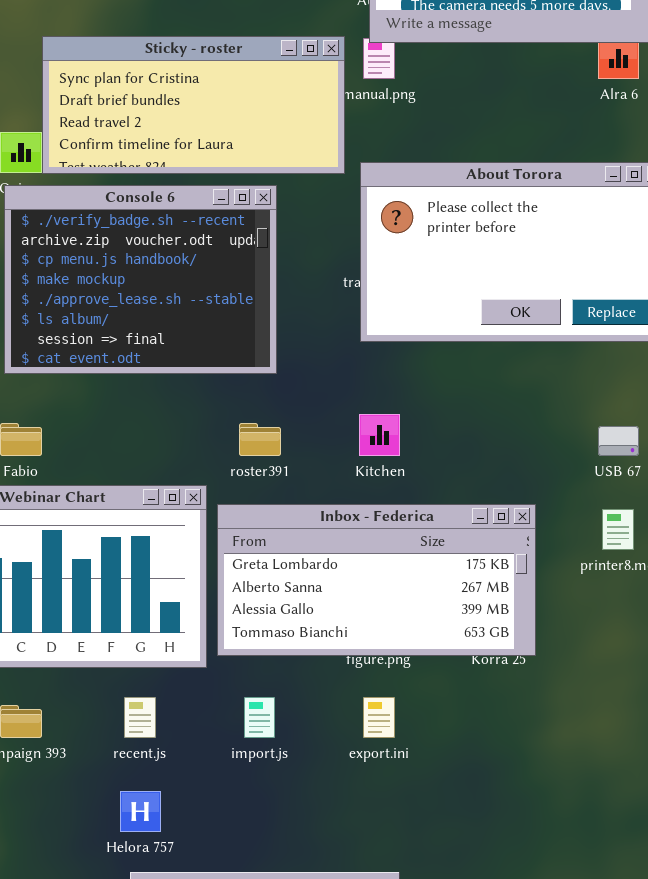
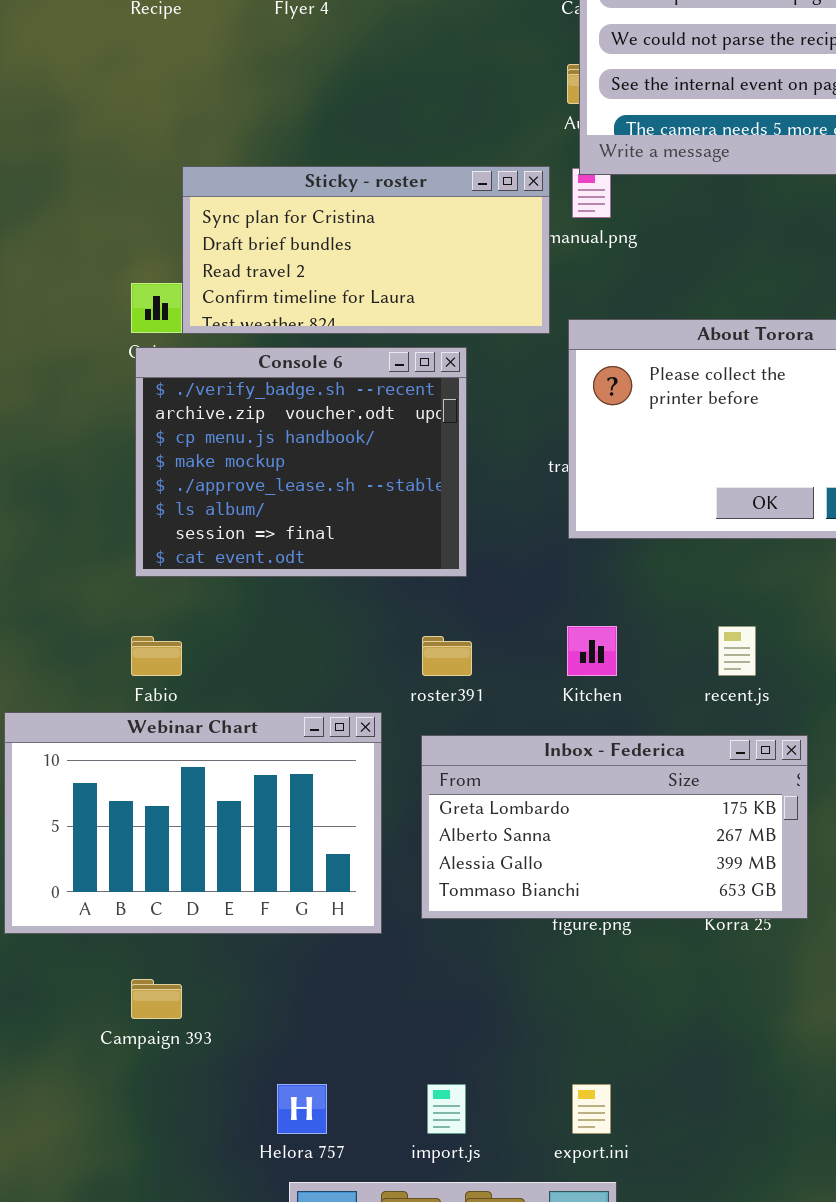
Inbox - Federica: [217,504,536,656] -> [421,735,808,919], moved
recent.js: [124,697,156,738] -> [718,626,756,676], moved
import.js: [244,697,275,738] -> [427,1084,466,1134], moved
export.ini: [363,697,395,738] -> [572,1084,611,1134], moved

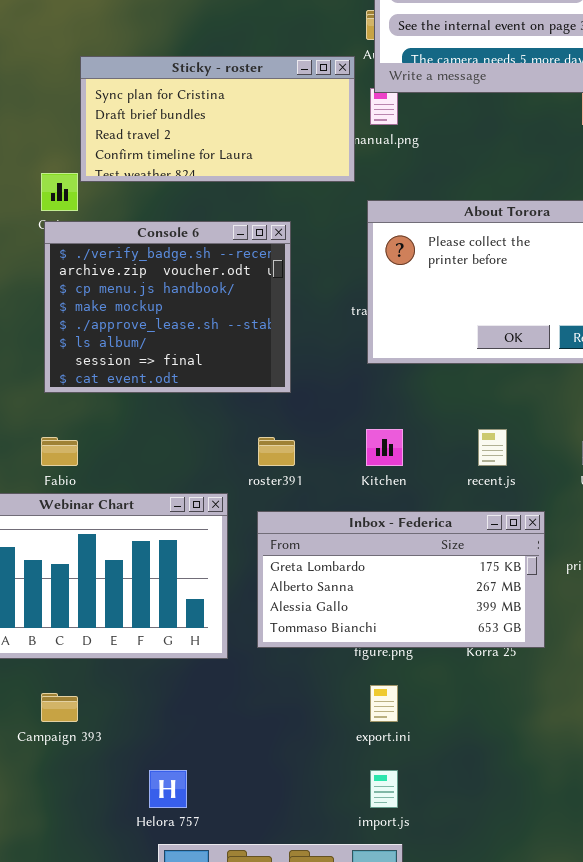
Sticky - roster: [182,166,550,334] -> [80,56,355,182], moved
import.js: [427,1084,466,1134] -> [370,770,398,808], moved
export.ini: [572,1084,611,1134] -> [370,685,398,722], moved

